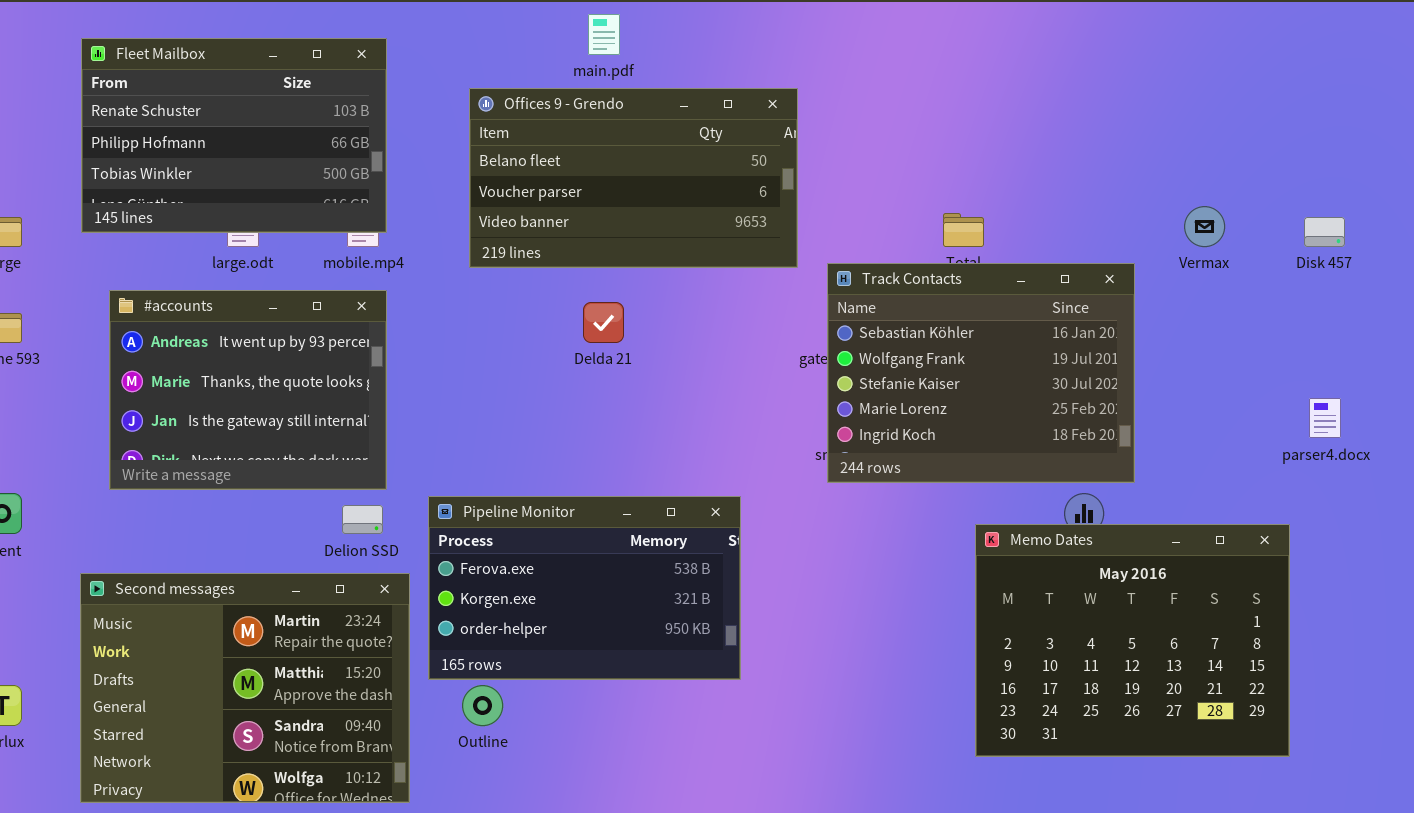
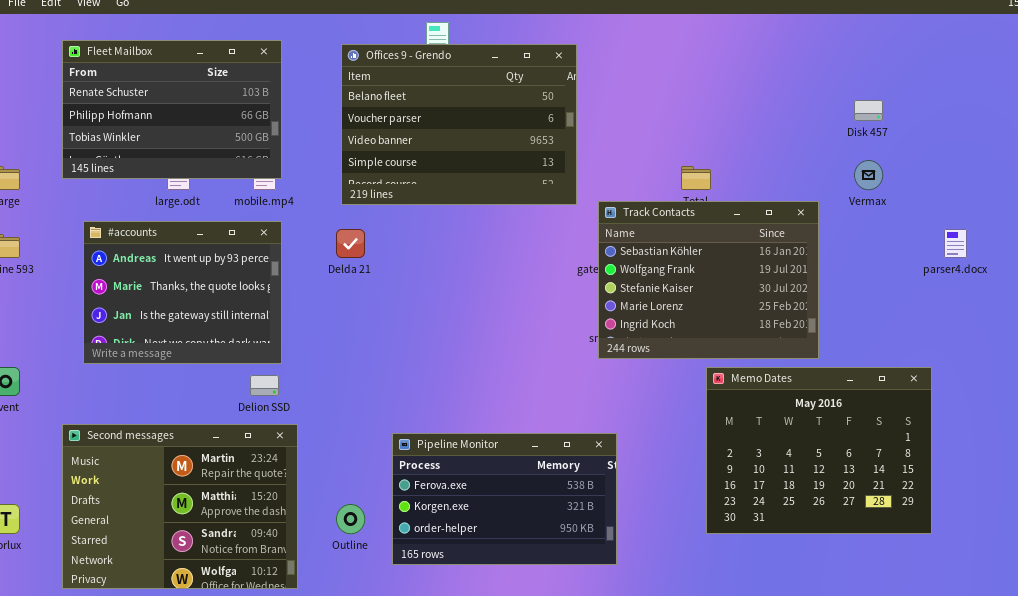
Offices 9 - Grendo: [469,88,798,268] -> [341,44,577,205], resized
Disk 457: [1304,217,1345,247] -> [854,100,883,121], moved
Delda 21: [583,302,624,343] -> [336,229,365,258], moved
parser4.docx: [1309,398,1341,438] -> [944,229,967,258], moved
Pipeline Monitor: [428,496,741,680] -> [392,433,617,565], moved
Memo Dates: [975,524,1290,757] -> [706,367,932,534], moved

